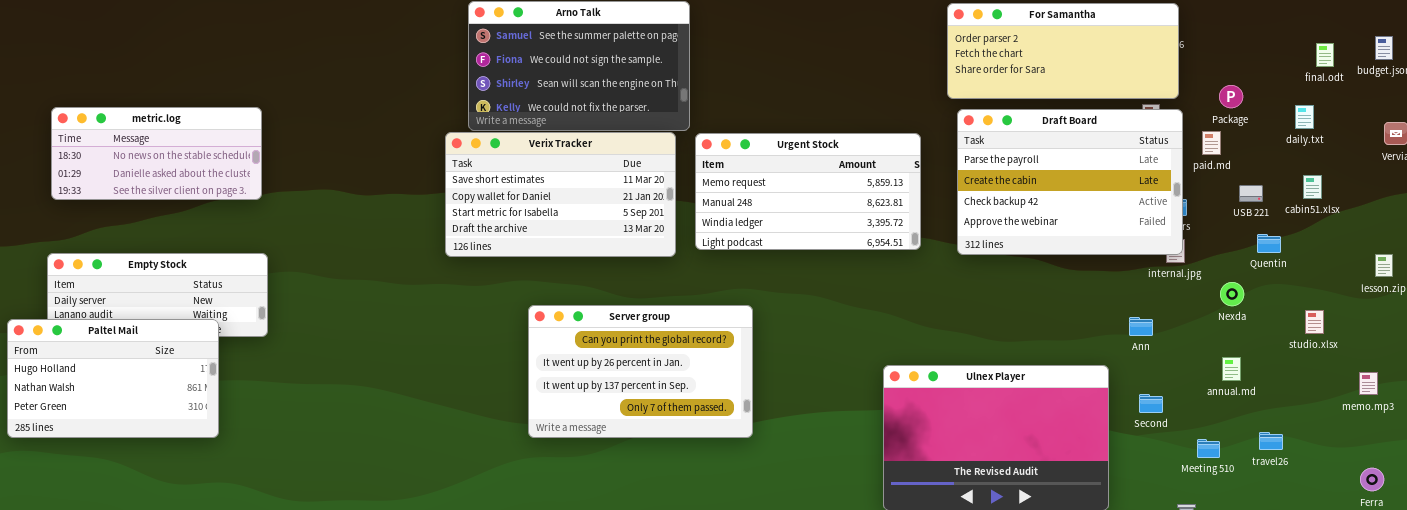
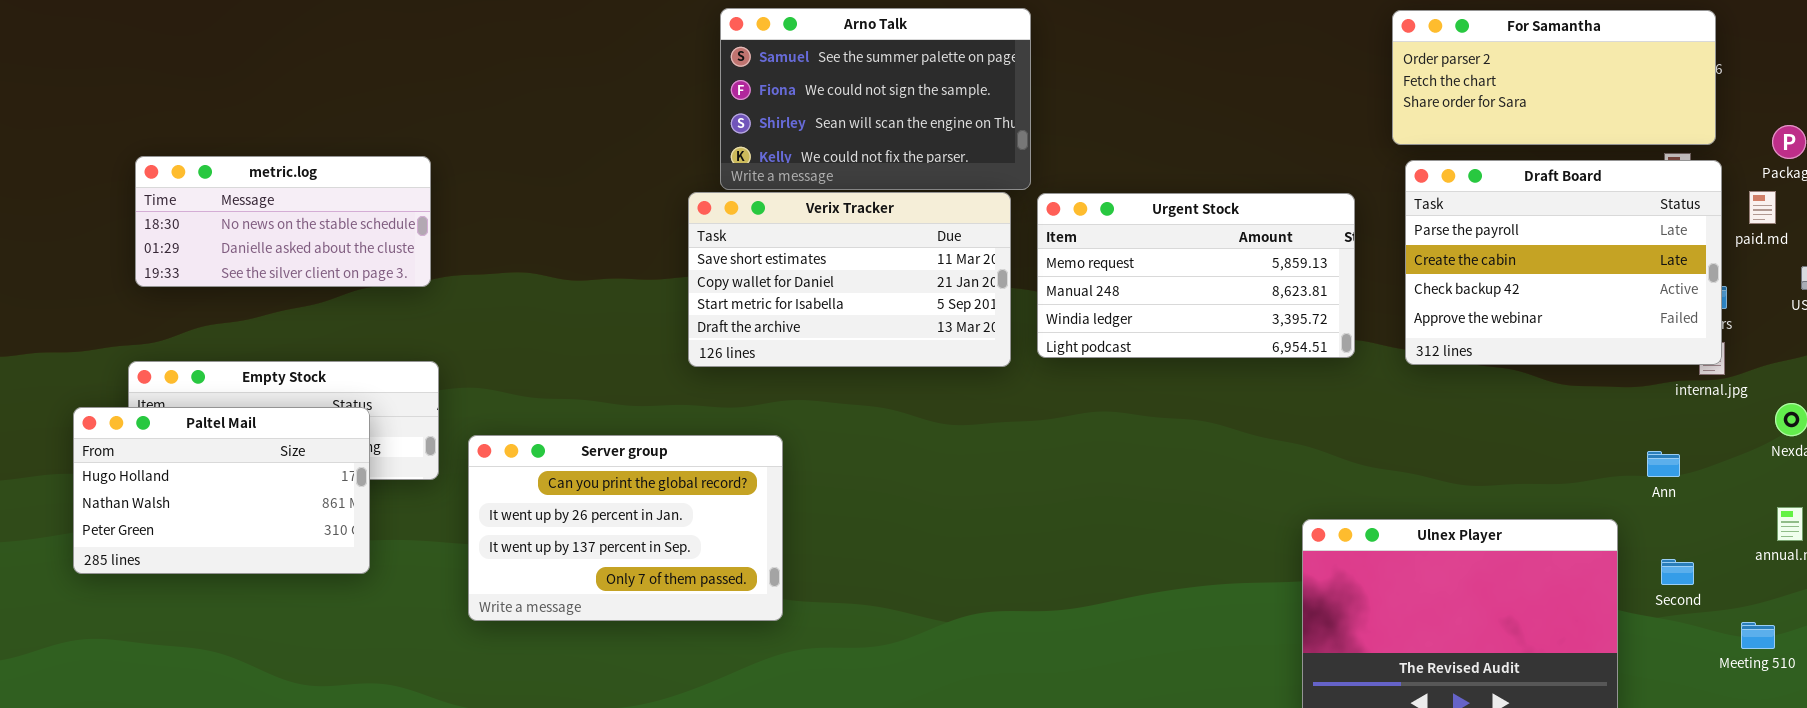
Server group: [528,305,753,438] -> [468,435,783,621], moved
Paltel Mail: [7,319,219,438] -> [73,407,370,574], moved

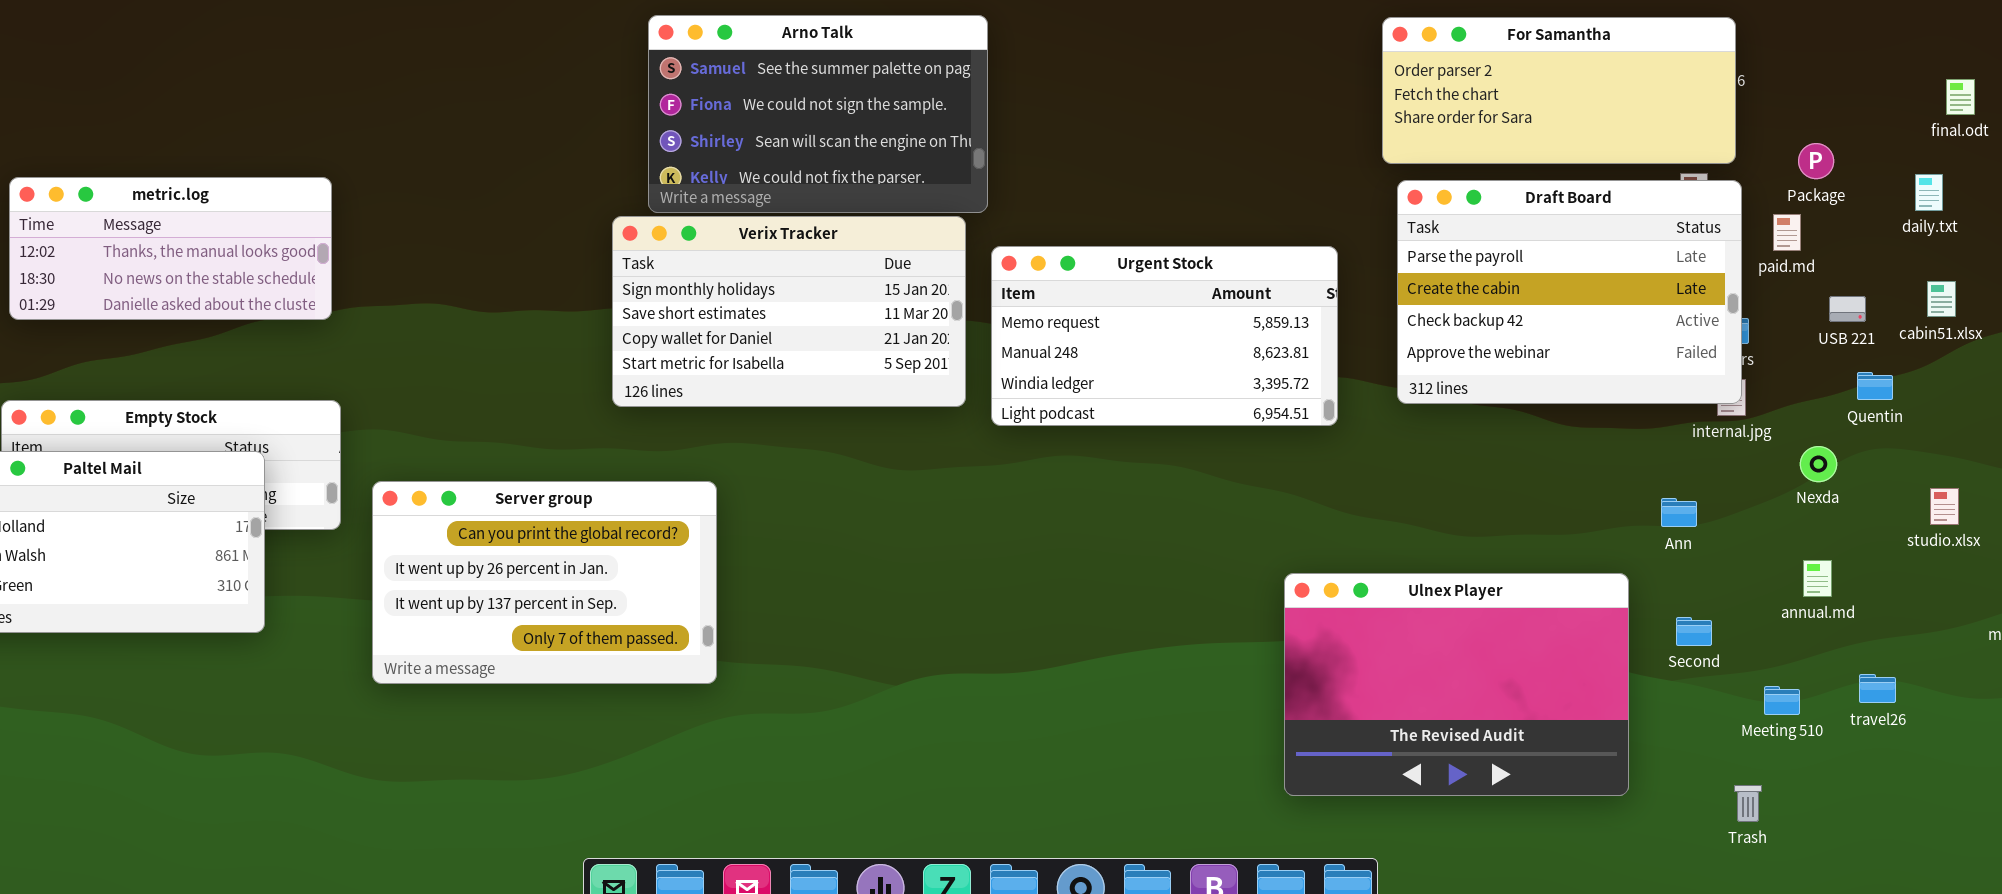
metric.log: [135,156,431,287] -> [9,177,332,320], scrolled up 1 row
Verix Tracker: [688,192,1011,367] -> [612,216,966,407], scrolled up 1 row
Urgent Stock: [1037,193,1355,358] -> [991,246,1338,426], moved

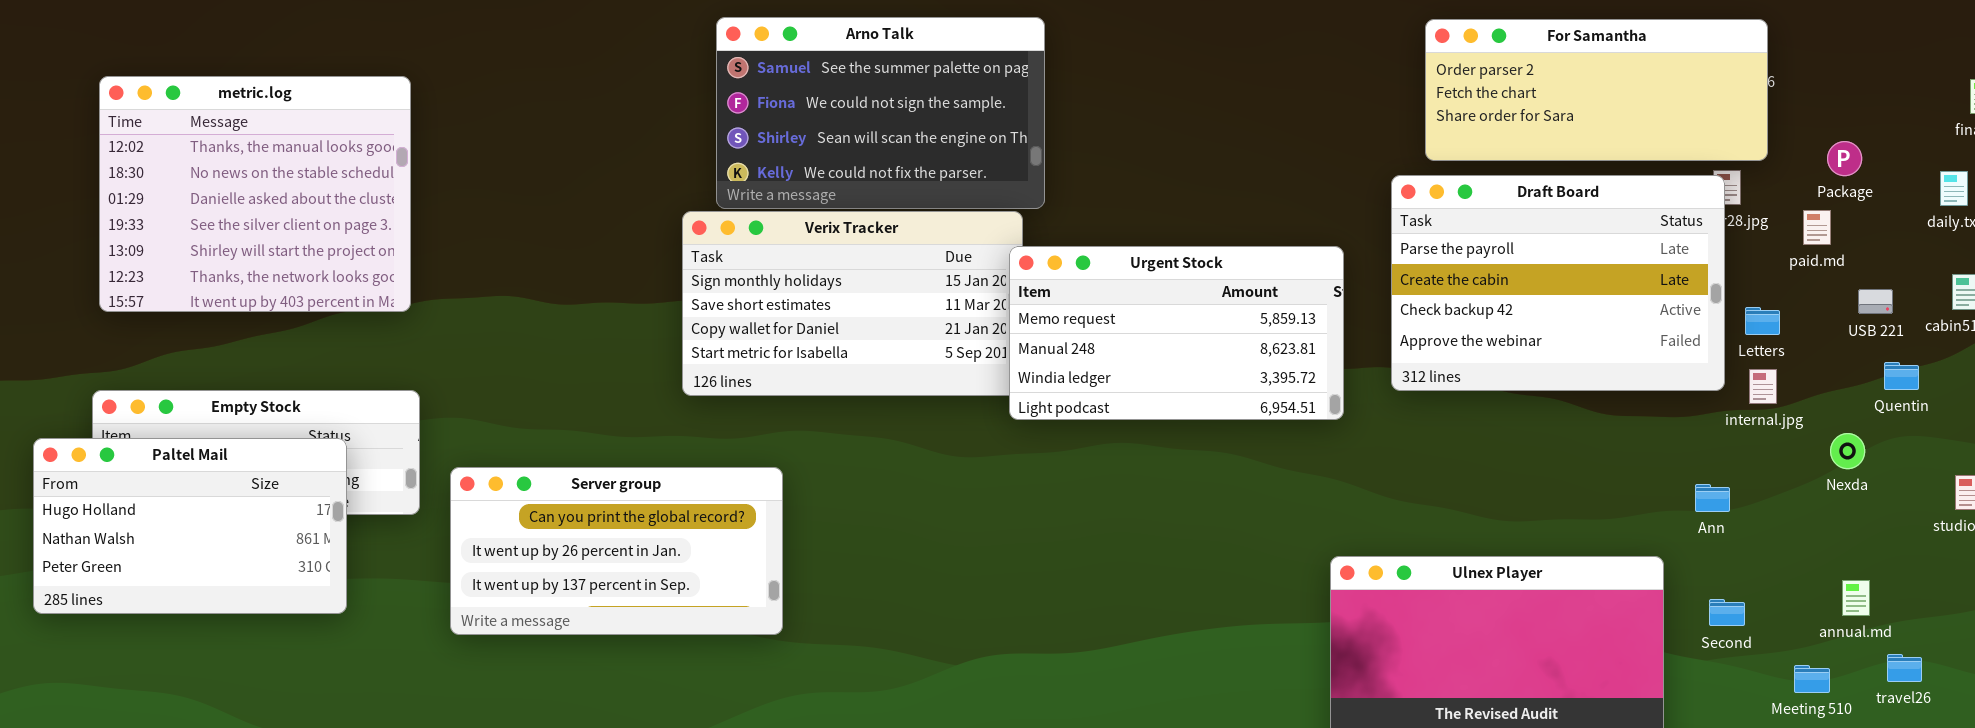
metric.log: [9,177,332,320] -> [99,76,411,312], resized
Draft Board: [1397,180,1742,404] -> [1391,175,1725,391], moved
Urgent Stock: [991,246,1338,426] -> [1009,246,1344,420], moved
Server group: [372,481,717,684] -> [450,467,783,635], resized
annual.md: [1803,560,1832,597] -> [1842,580,1870,616], moved

